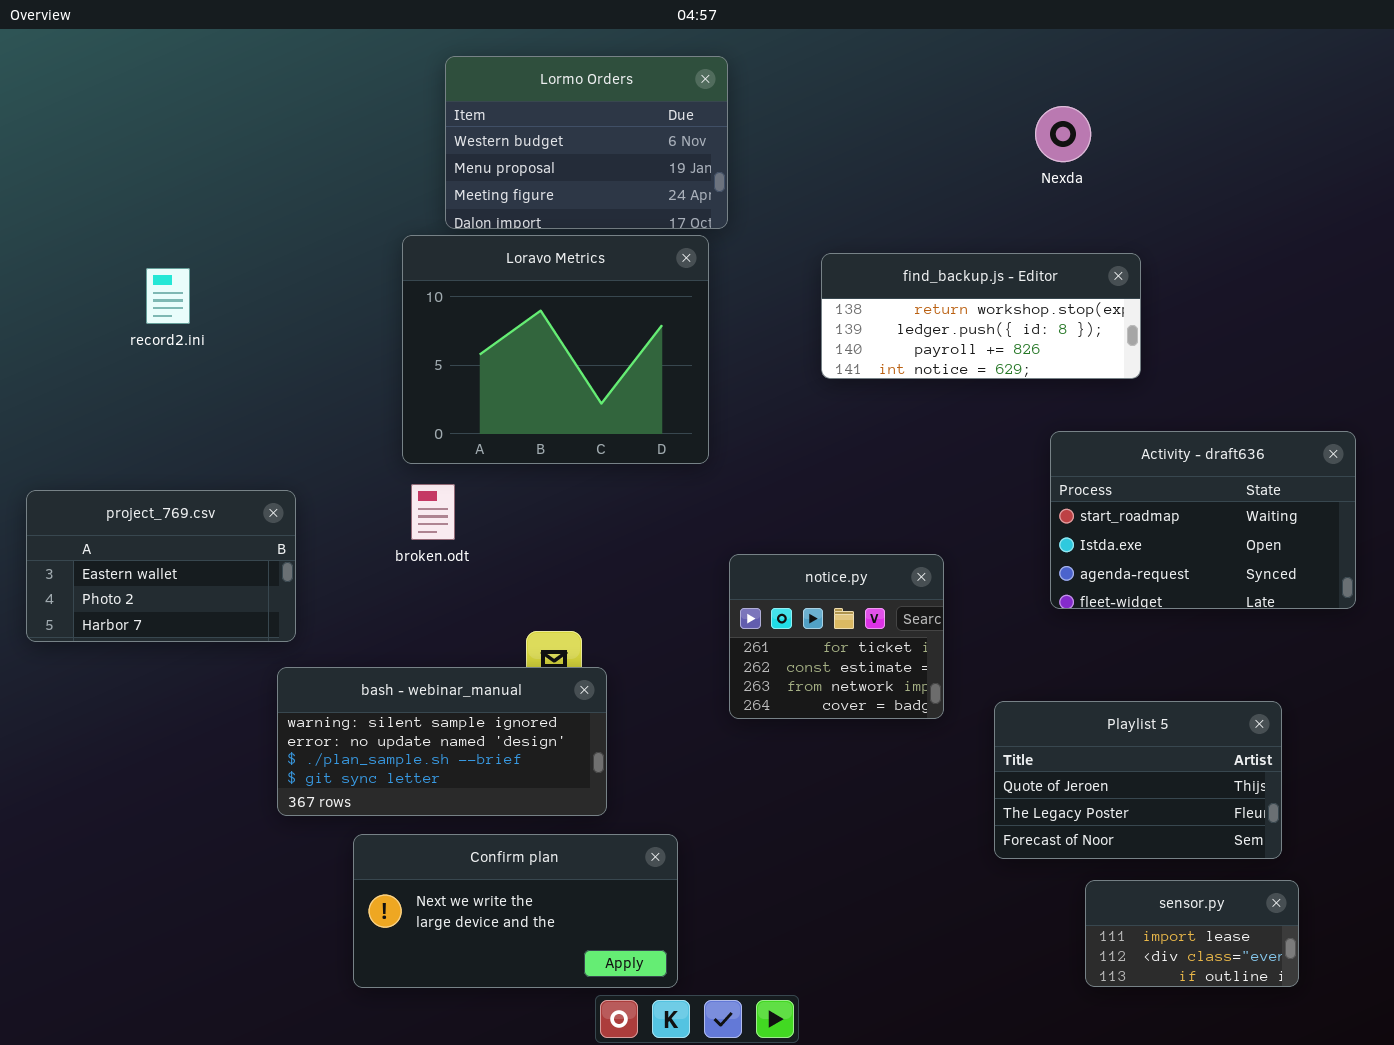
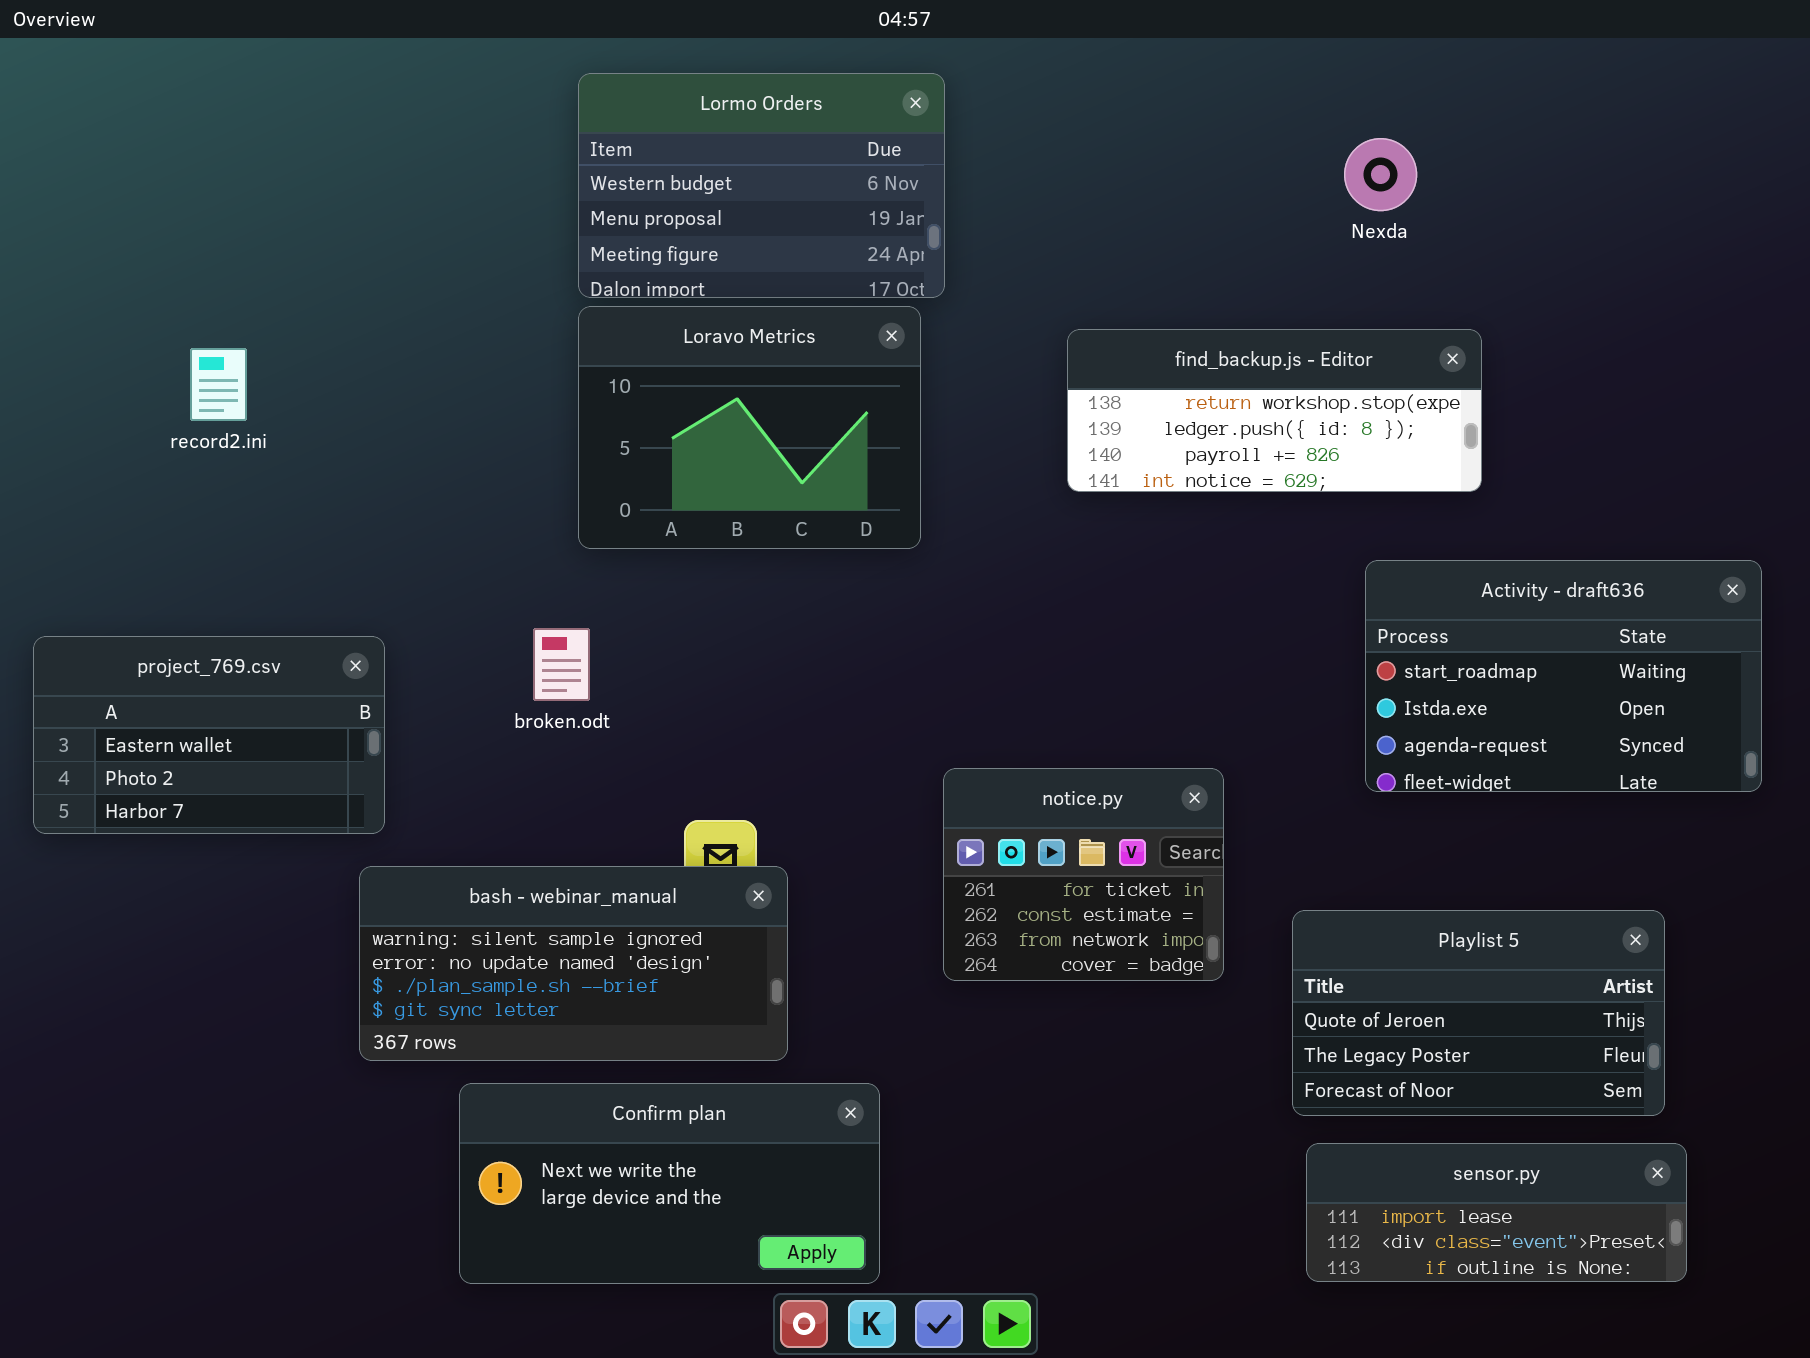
Loravo Metrics: [402,235,709,464] -> [578,306,921,549], resized
notice.py: [729,554,944,719] -> [943,768,1224,981], moved
sensor.py: [1085,880,1299,987] -> [1306,1143,1687,1282], resized

